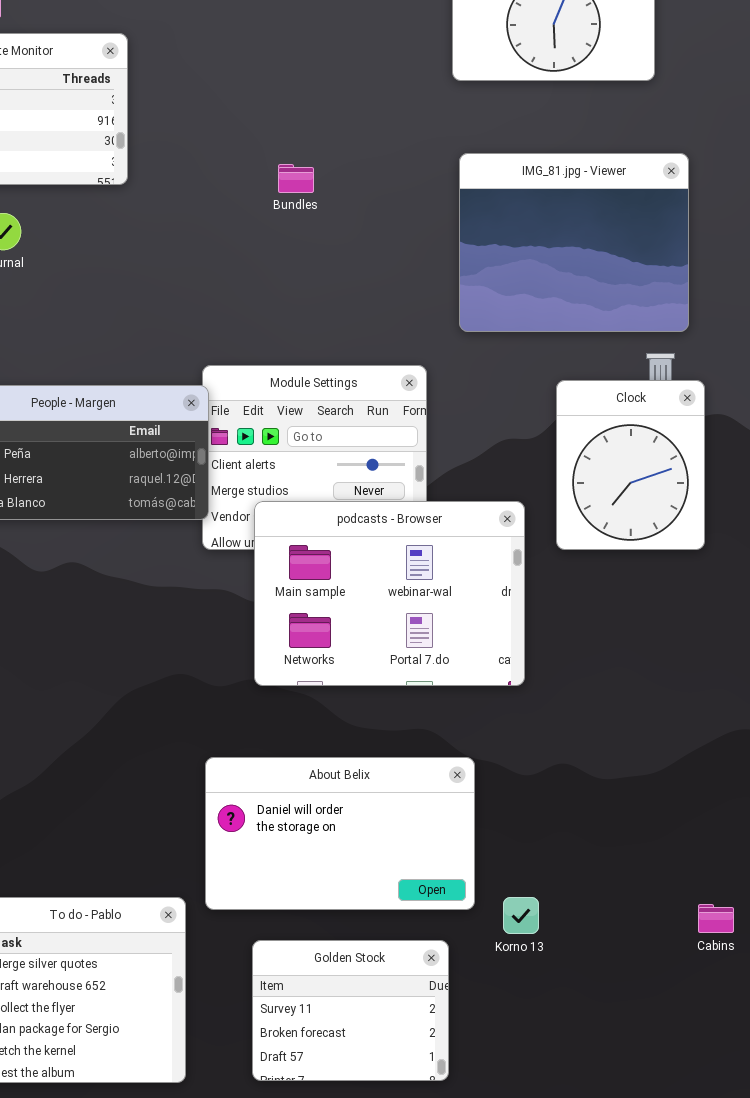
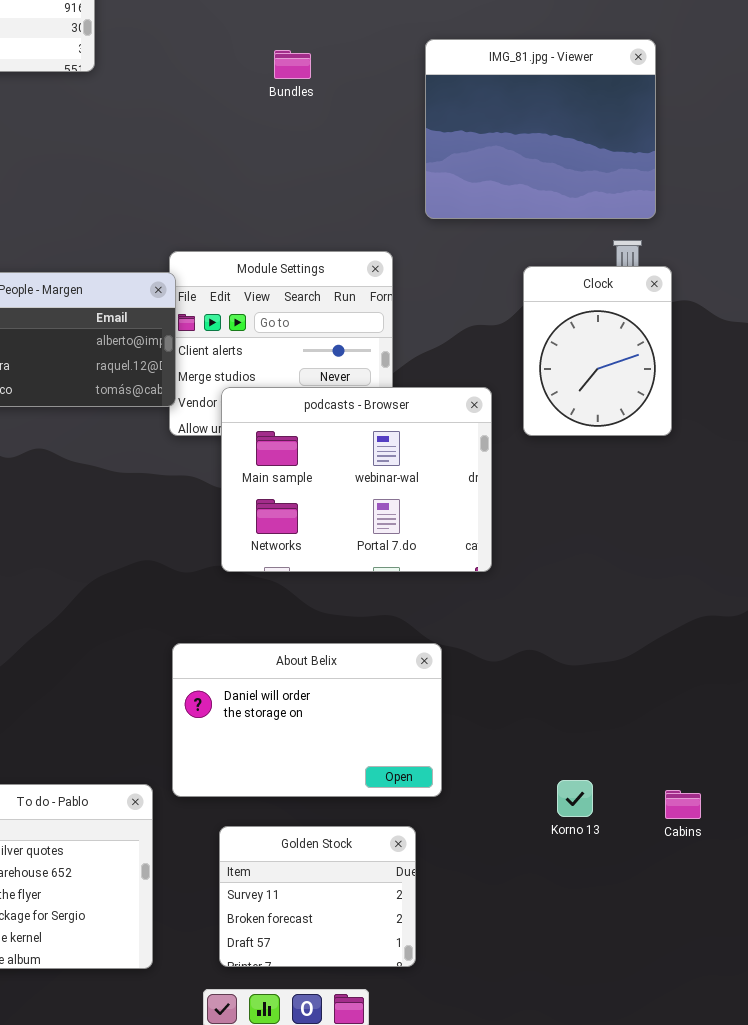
Bundles: [278,164,314,193] -> [274,50,311,79], moved
Korno 13: [503,897,539,934] -> [557,780,593,817], moved

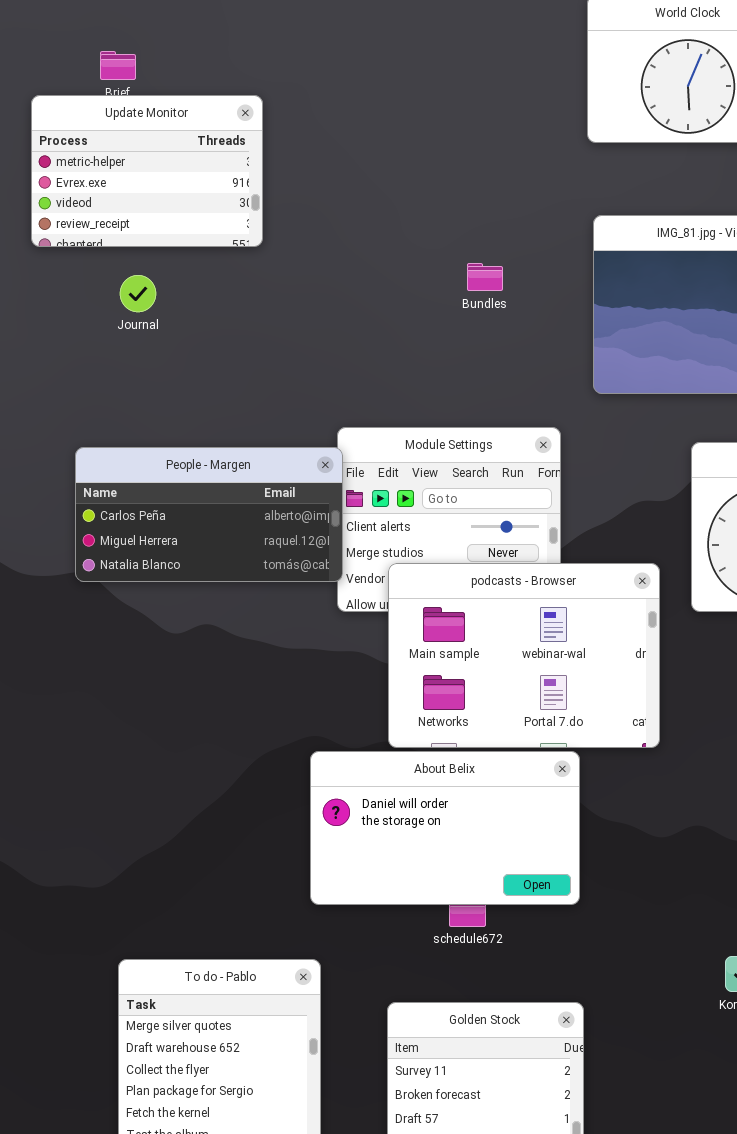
Bundles: [274,50,311,79] -> [467,263,503,291], moved
About Belix: [172,643,442,797] -> [310,751,580,905], moved

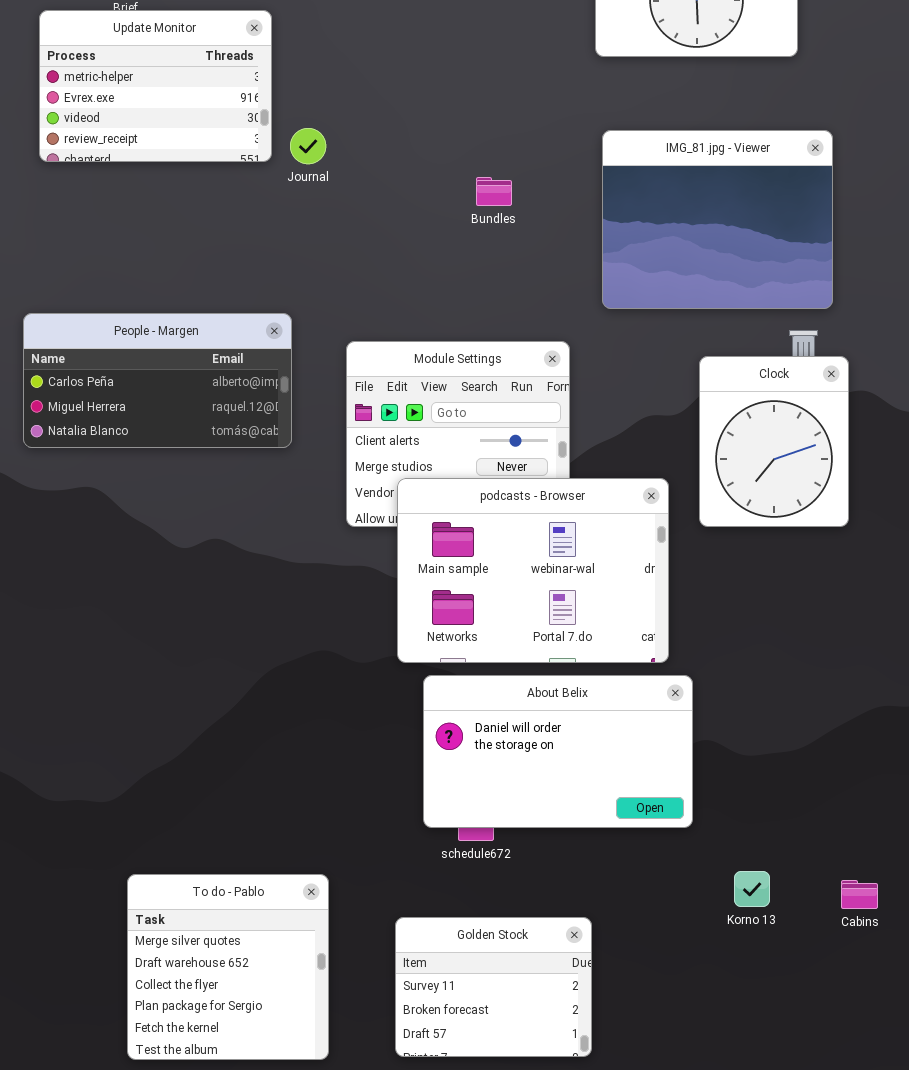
Journal: [120,275,156,312] -> [290,128,326,164], moved
People - Margen: [75,447,343,582] -> [23,313,292,448], moved
About Belix: [310,751,580,905] -> [423,675,693,828], moved

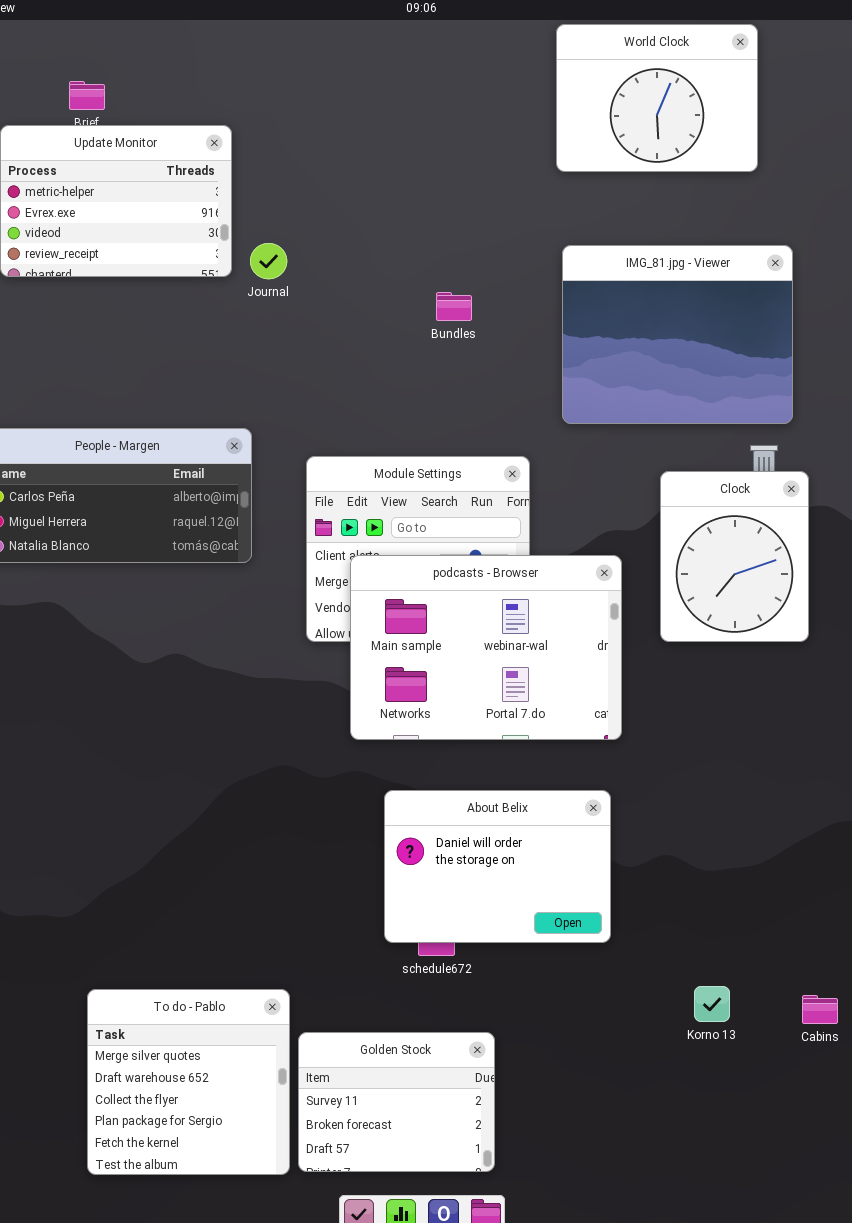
podcasts - Browser: [397,478,669,663] -> [350,555,622,740], moved
About Belix: [423,675,693,828] -> [384,790,611,943], resized
Golden Stock: [395,917,592,1057] -> [298,1032,495,1172], moved

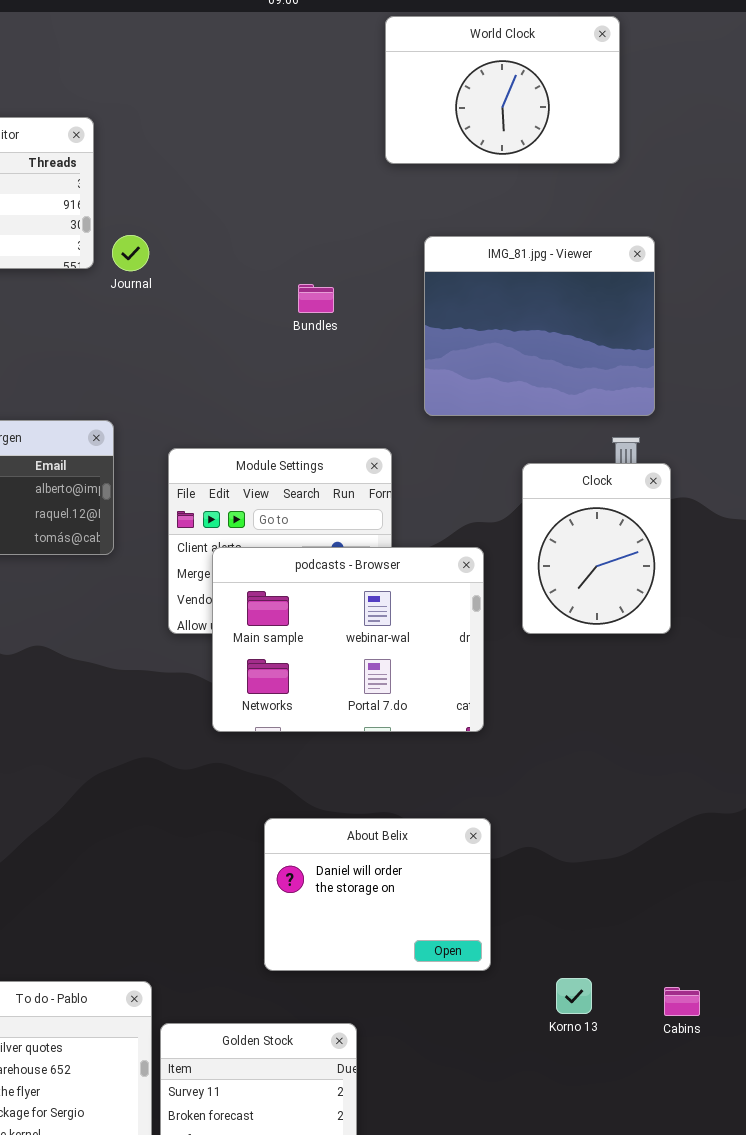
World Clock: [556,24,758,172] -> [385,16,620,164], resized
About Belix: [384,790,611,943] -> [264,818,491,971], moved

